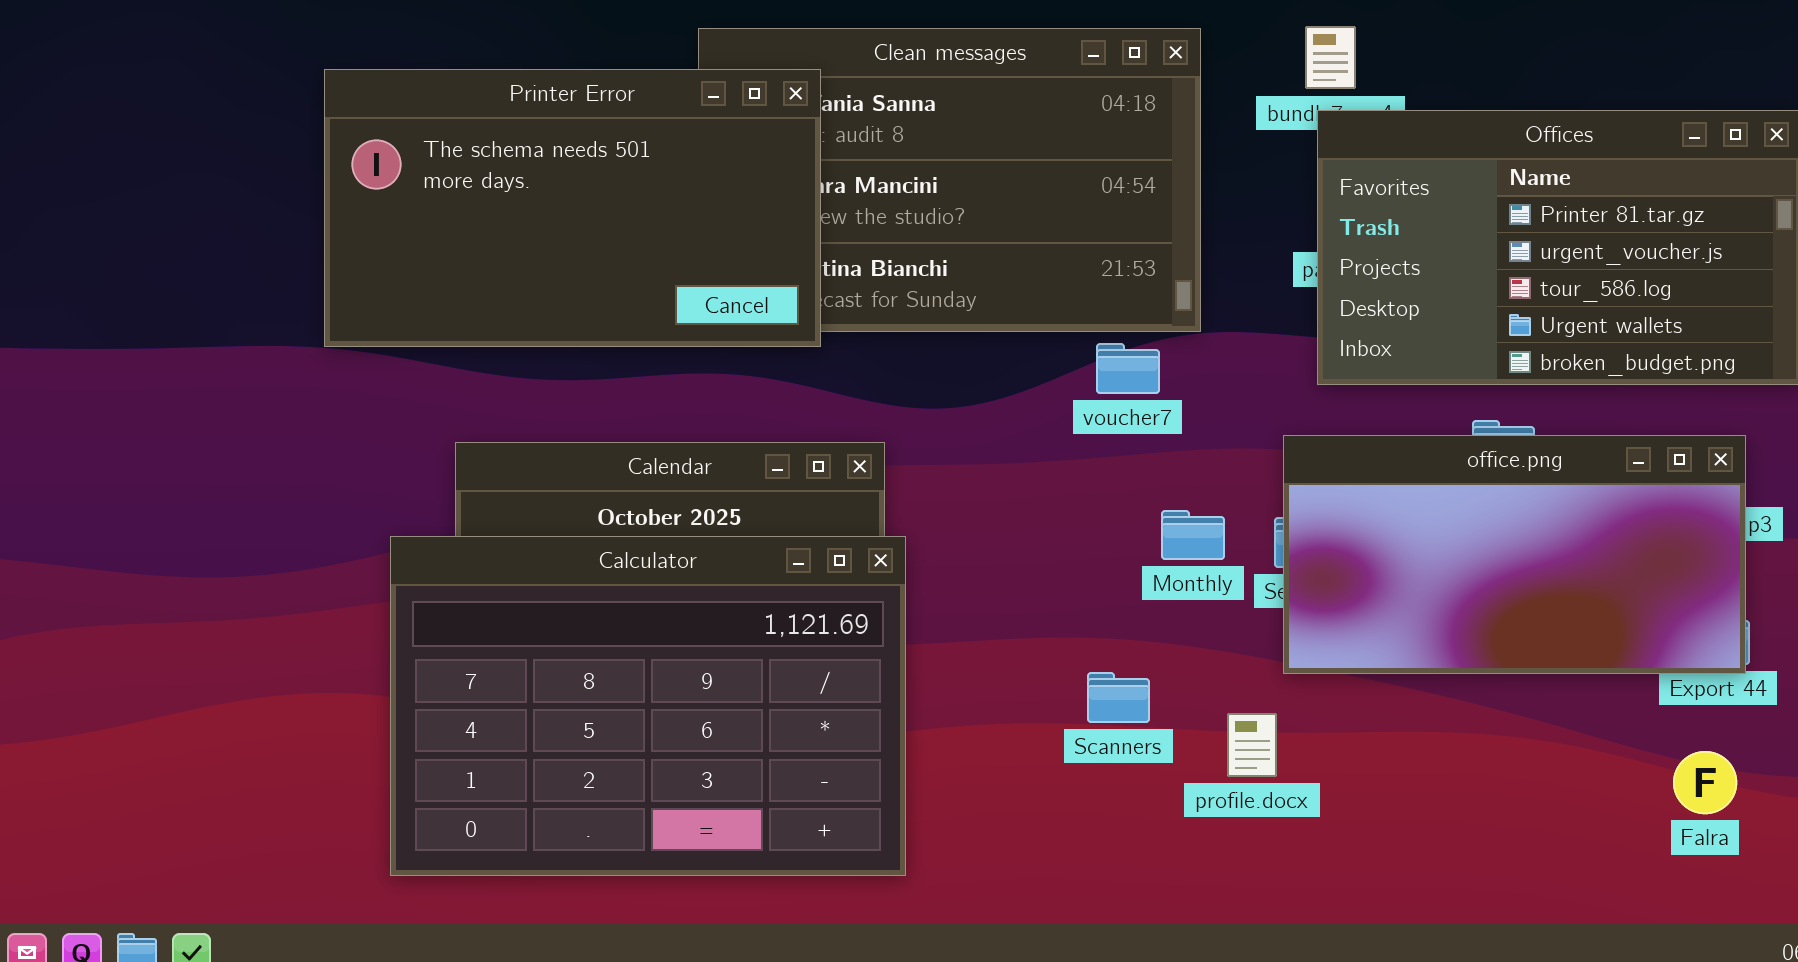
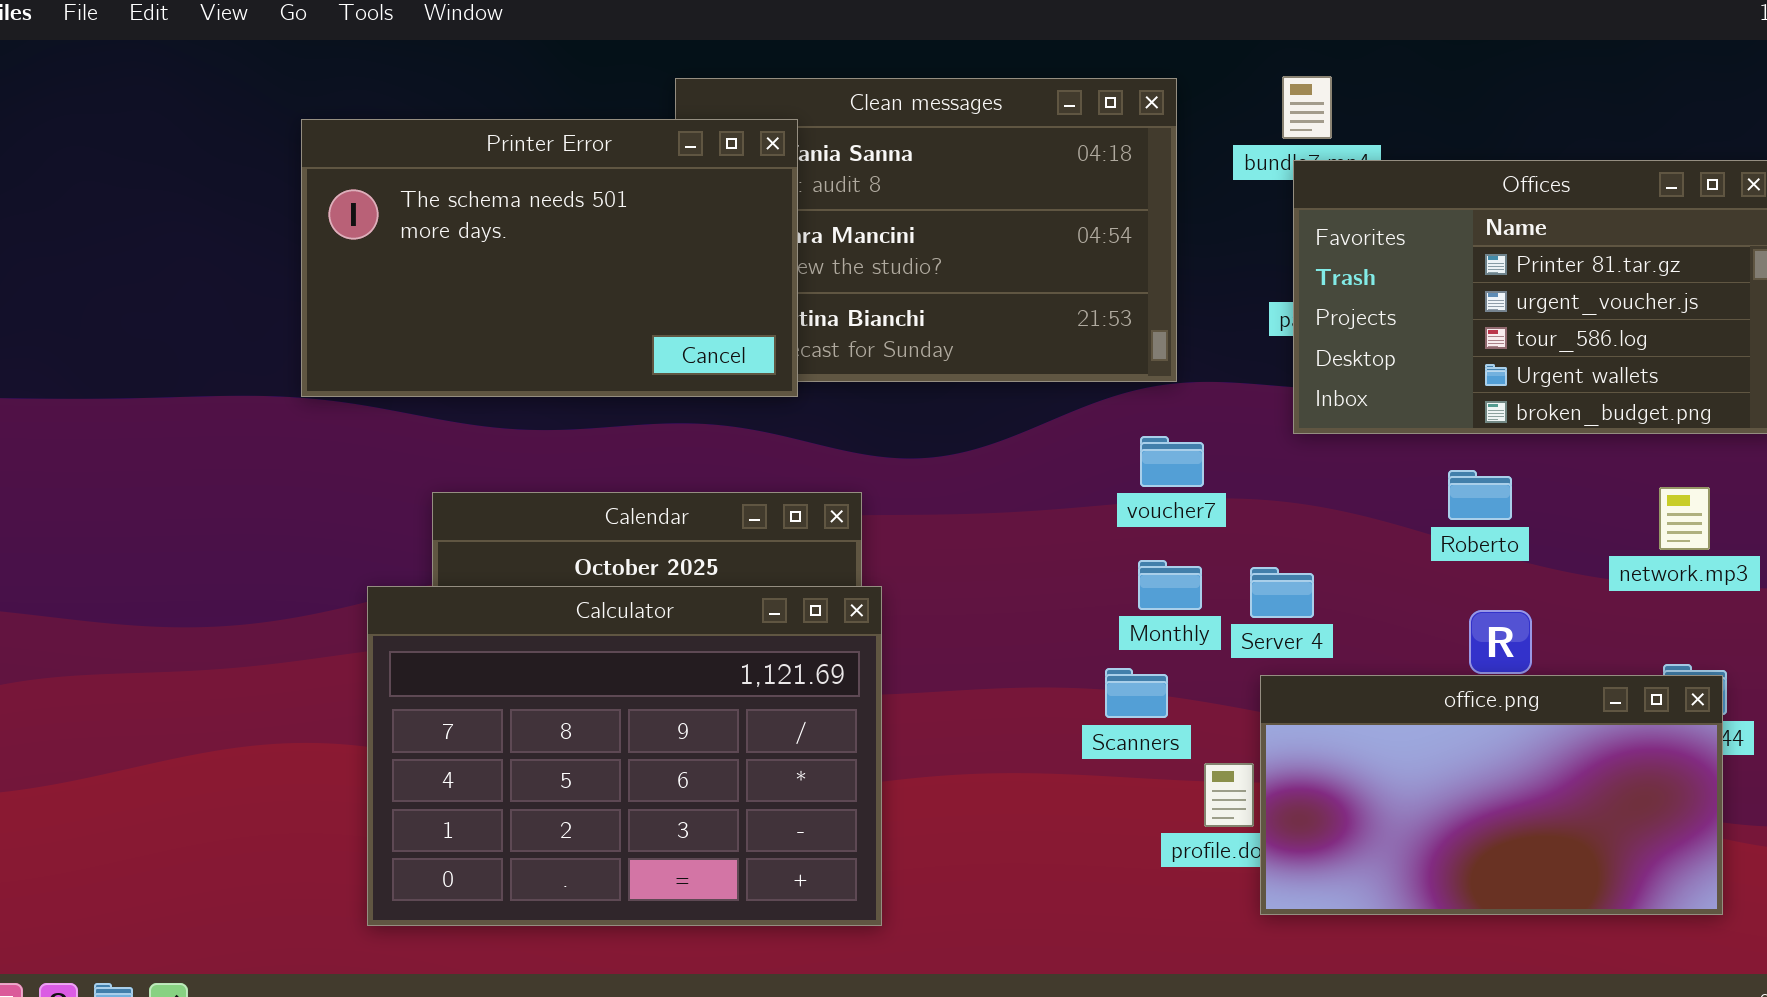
voucher7: [1096,343,1160,394] -> [1140,436,1204,487], moved
office.png: [1283,435,1746,674] -> [1260,675,1723,915], moved
Scanners: [1087,672,1150,723] -> [1105,668,1168,718], moved

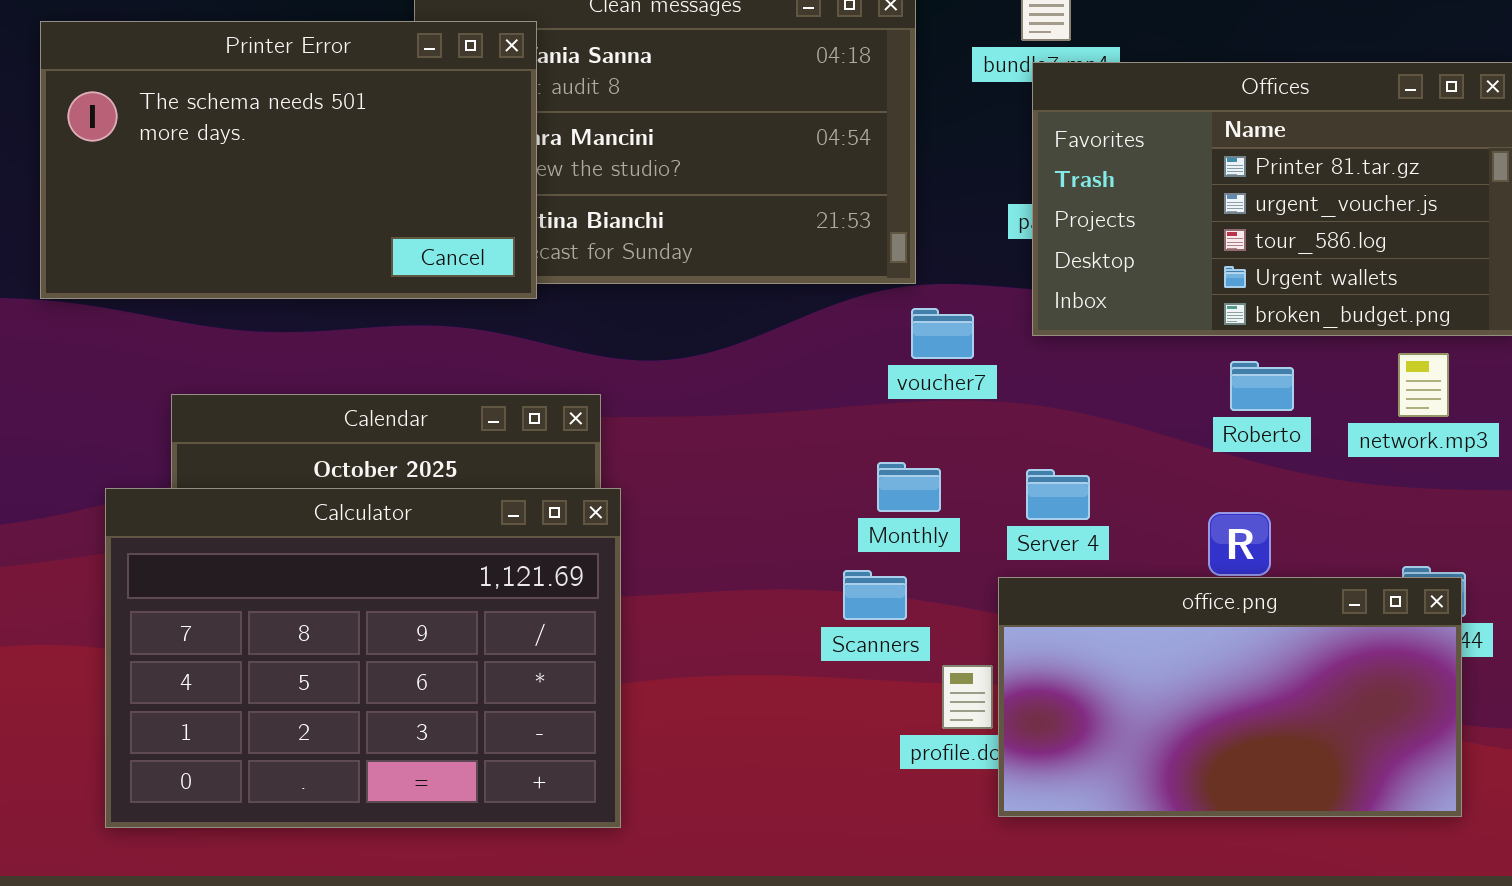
voucher7: [1140,436,1204,487] -> [911,308,974,359], moved
Roberto: [1448,470,1512,520] -> [1230,361,1294,411], moved
network.mp3: [1659,487,1710,550] -> [1398,353,1449,417], moved
Server 4: [1250,567,1314,618] -> [1026,469,1090,520], moved

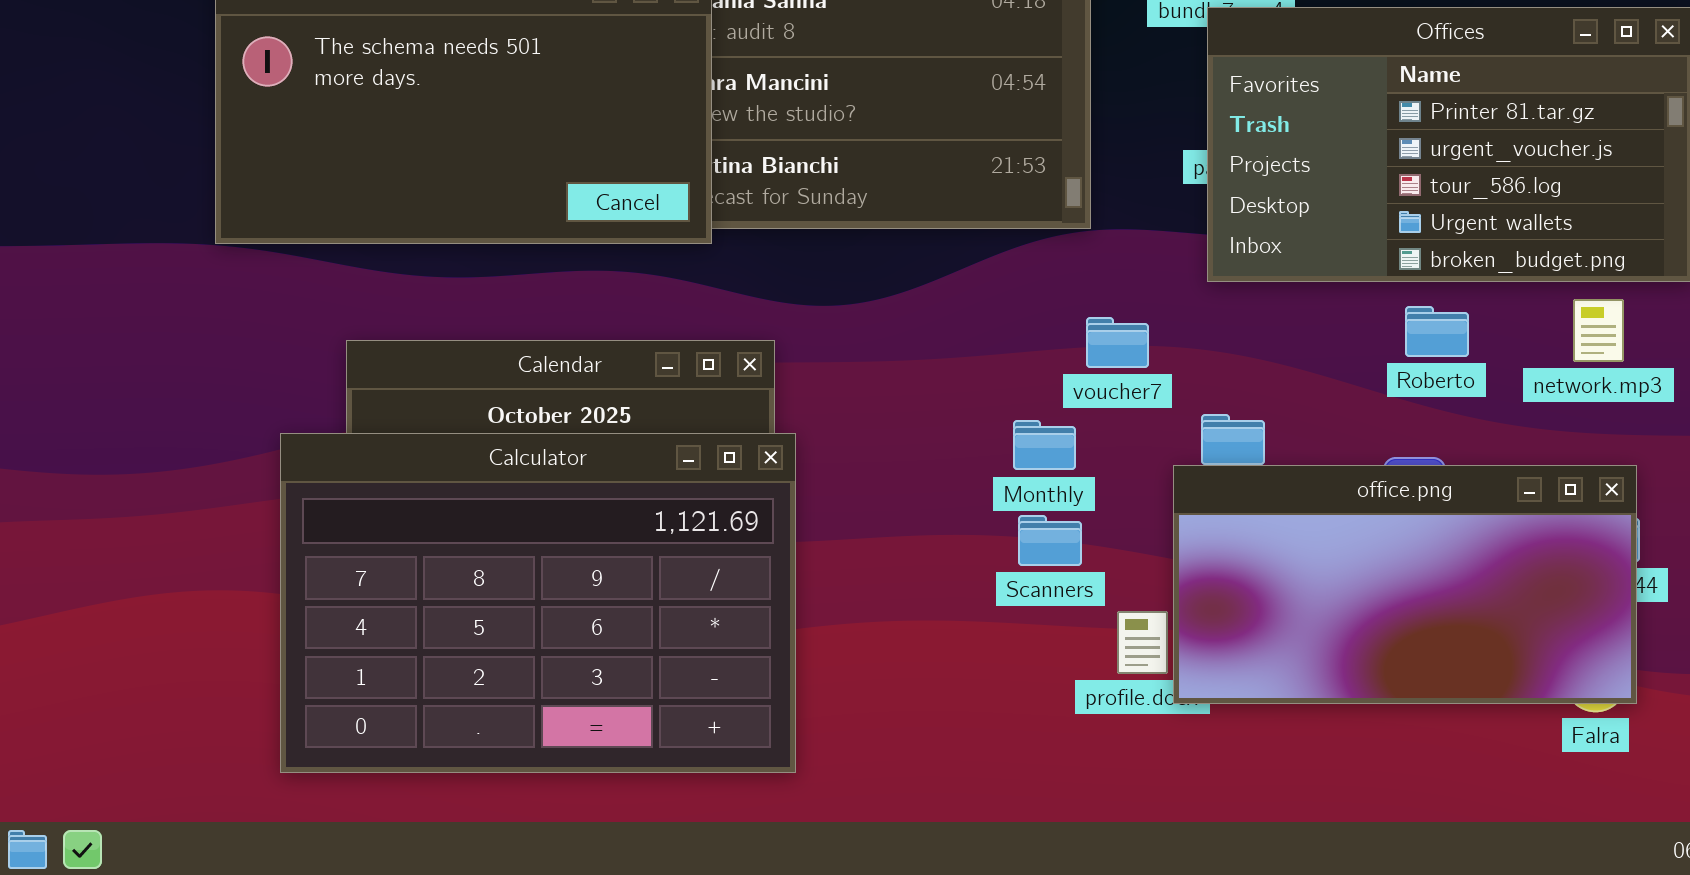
voucher7: [911,308,974,359] -> [1086,317,1149,368], moved
Monthly: [877,462,941,512] -> [1013,420,1076,470], moved
office.png: [998,577,1462,817] -> [1173,465,1637,704], moved

